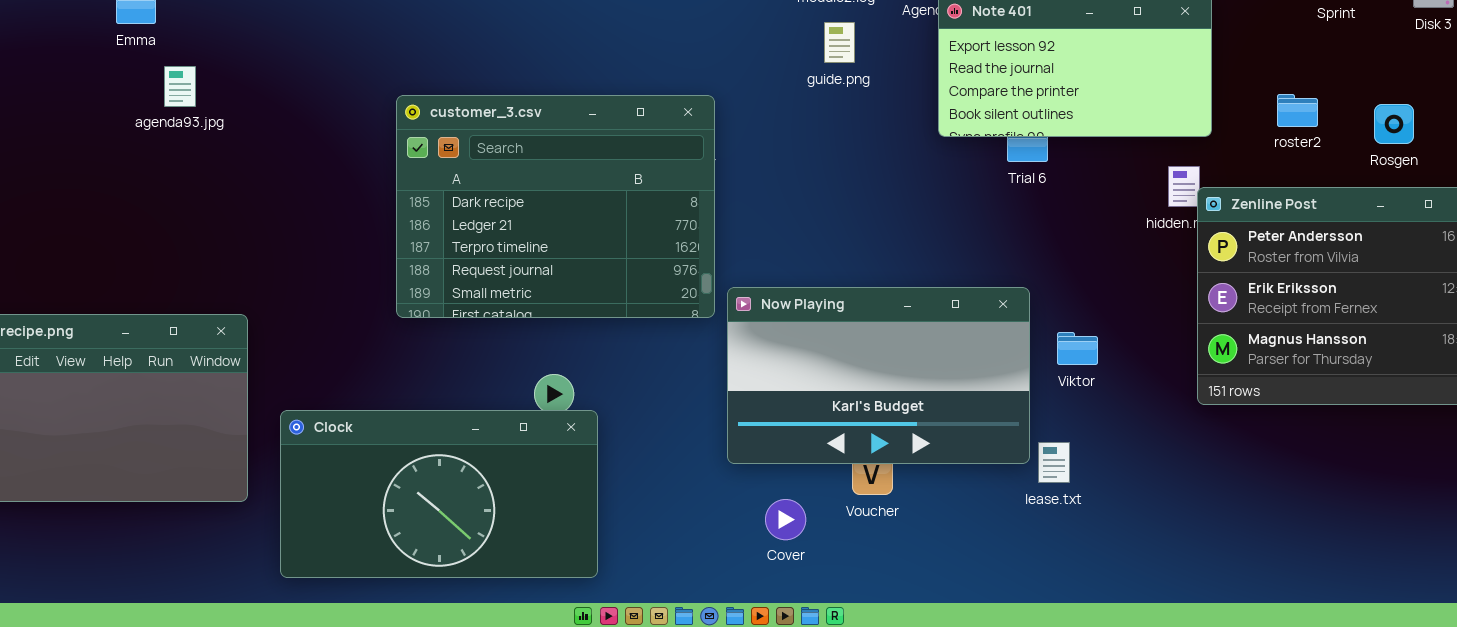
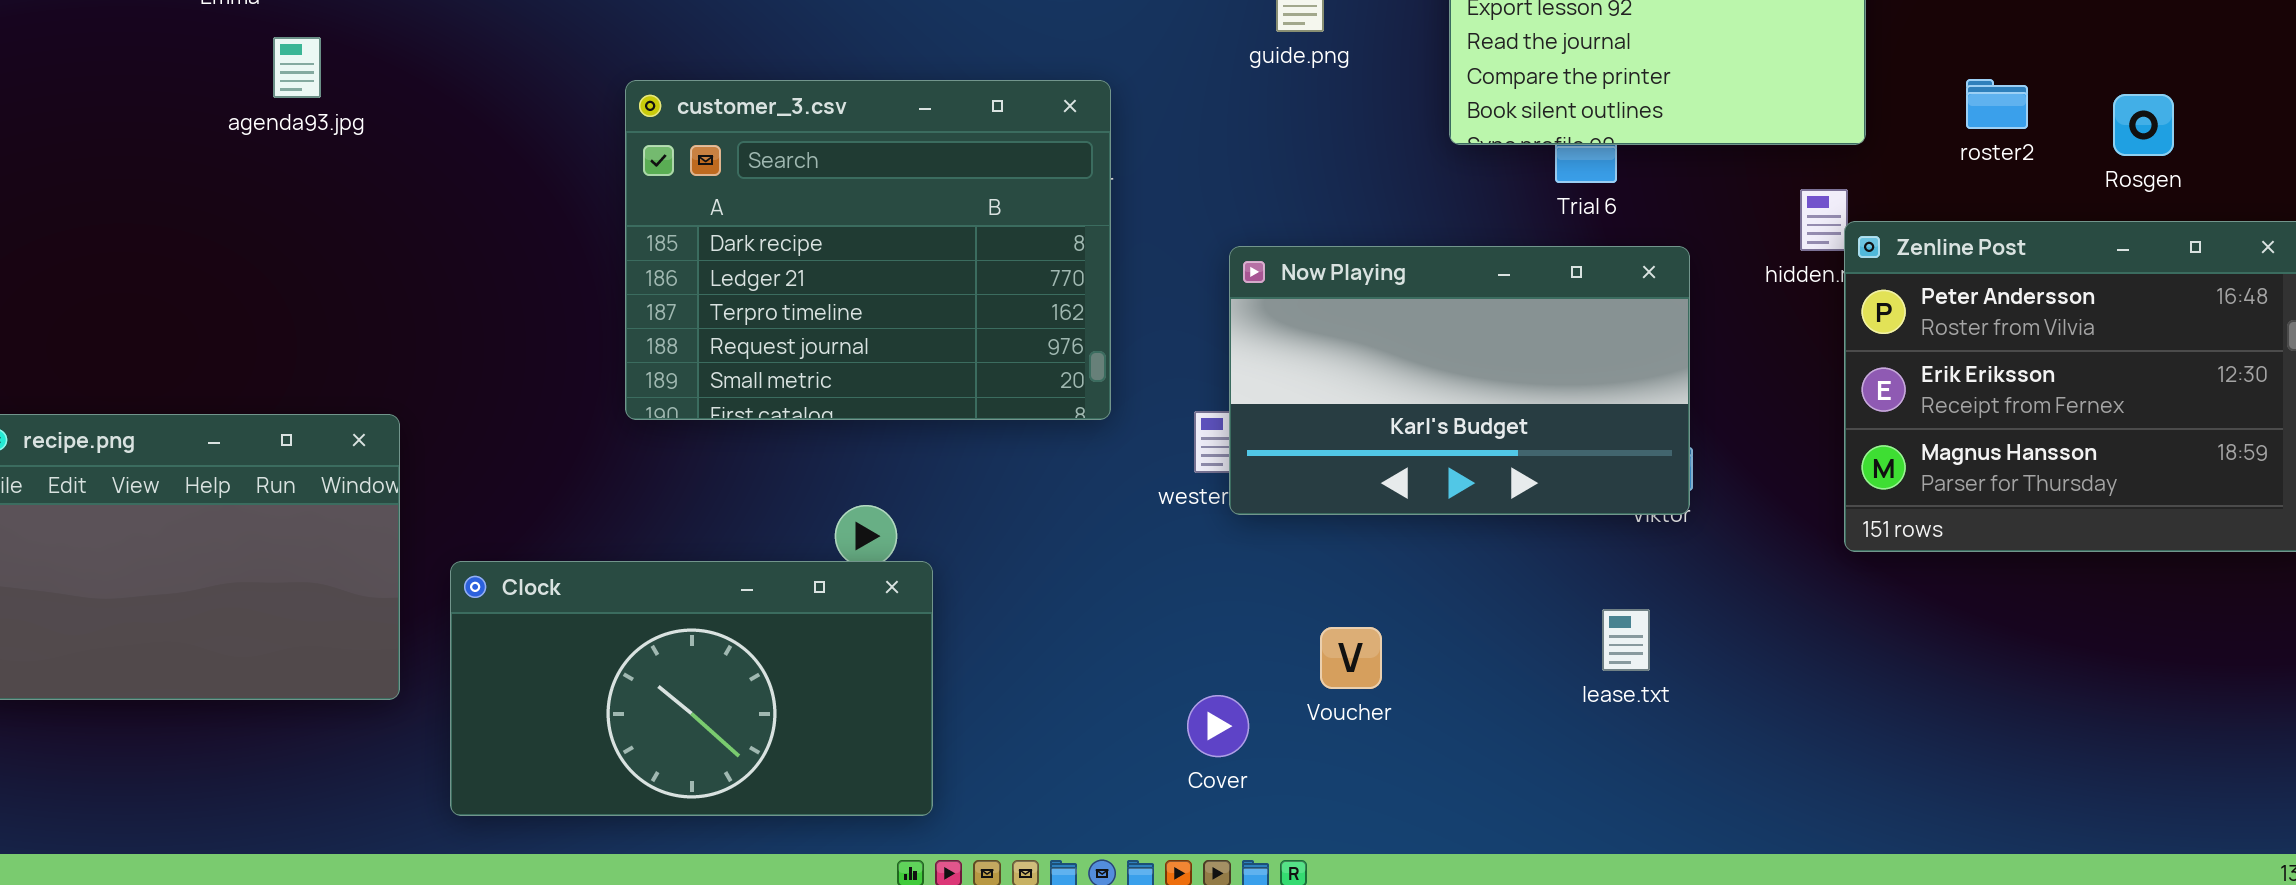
Now Playing: [727,287,1030,464] -> [1229,246,1690,515], moved

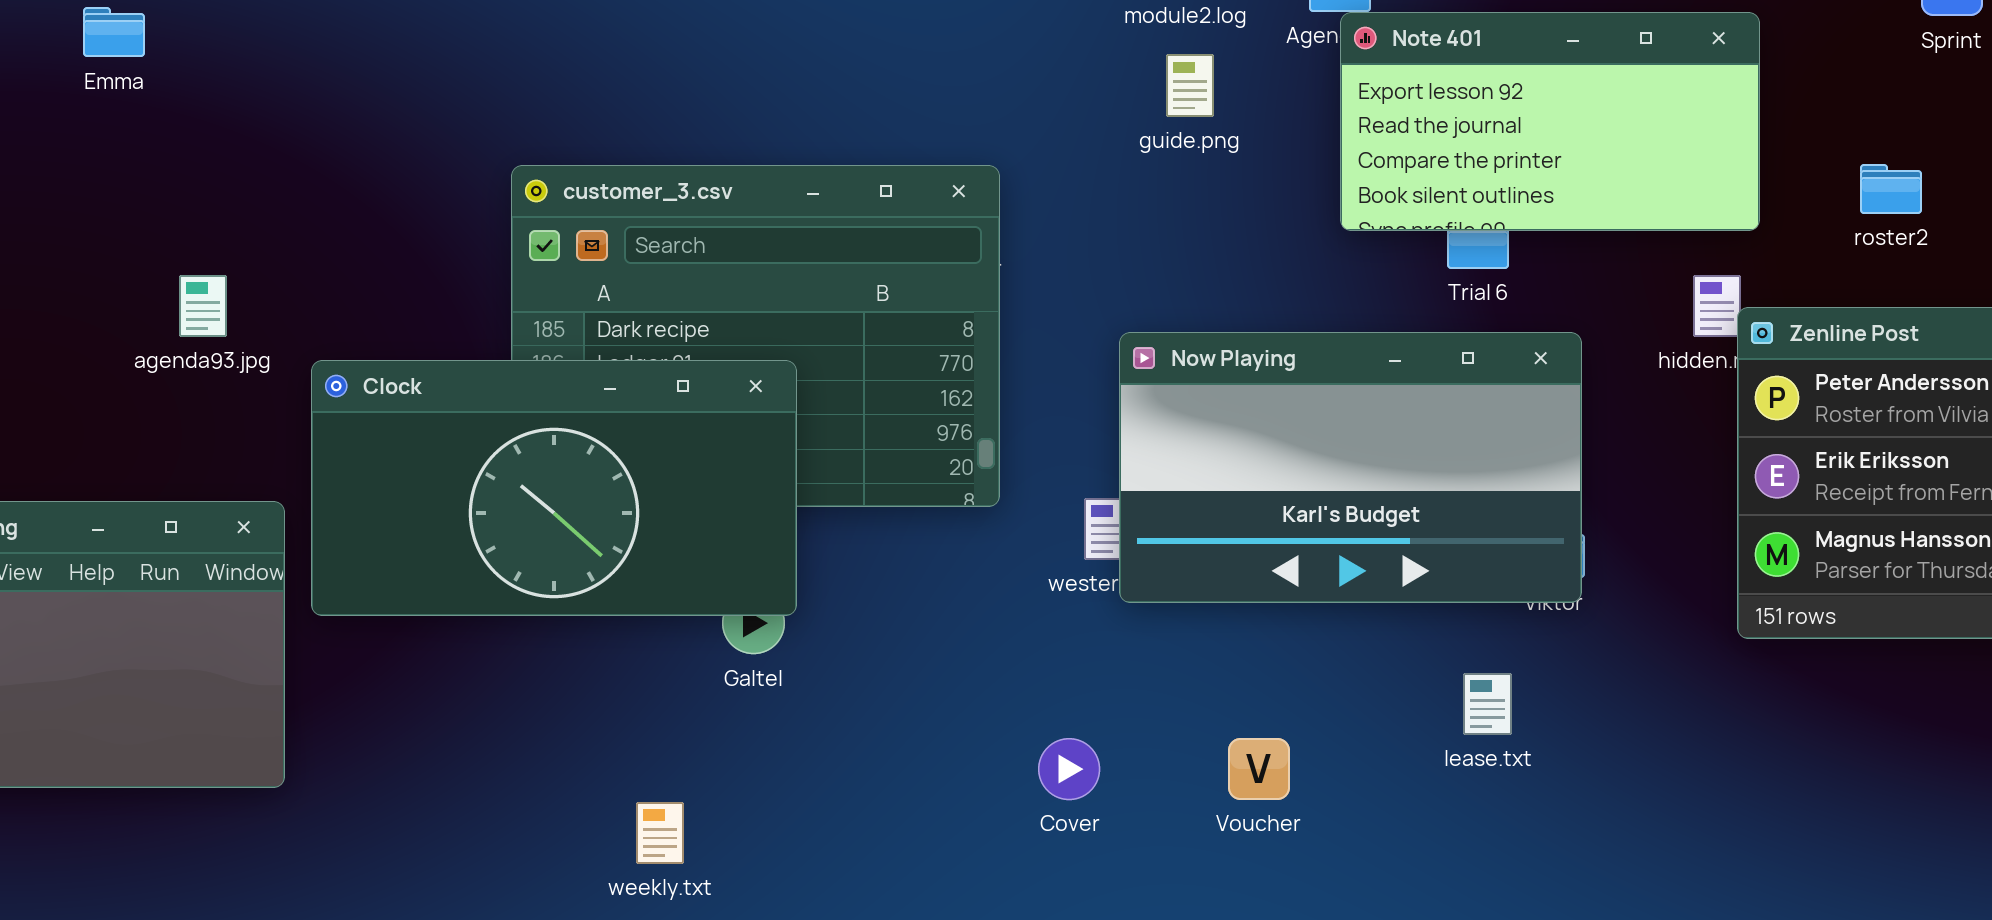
agenda93.jpg: [273,37,321,98] -> [179,275,227,337], moved
Clock: [450,561,933,816] -> [311,360,797,616], moved
lease.txt: [1602,609,1650,671] -> [1463,673,1512,735], moved
Voucher: [1320,627,1382,689] -> [1228,738,1290,800], moved
Cover: [1187,695,1249,757] -> [1038,738,1100,800], moved

